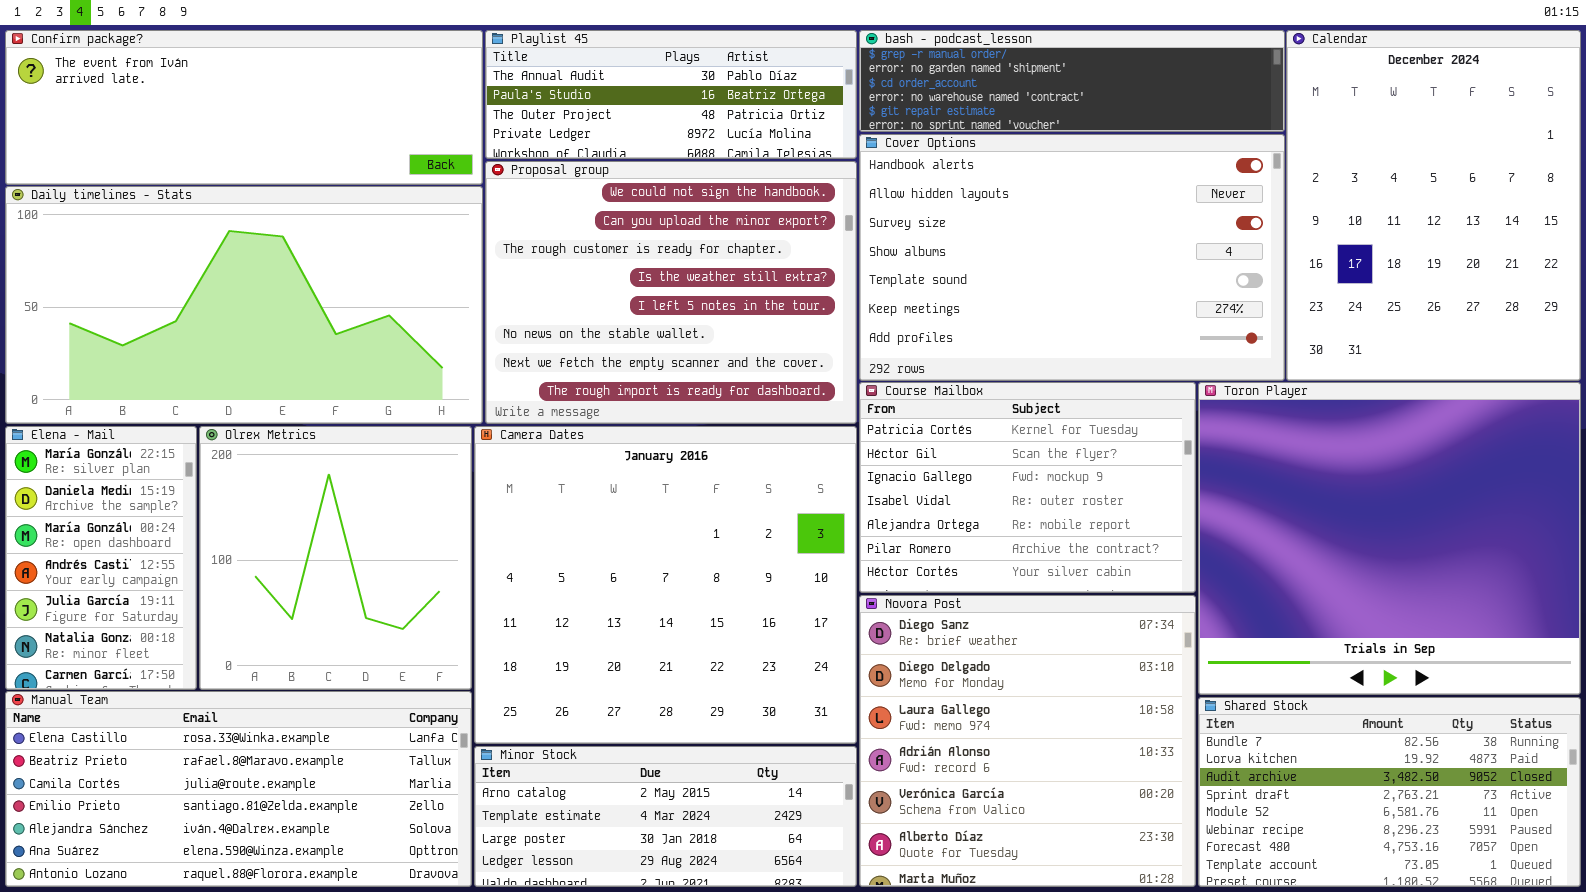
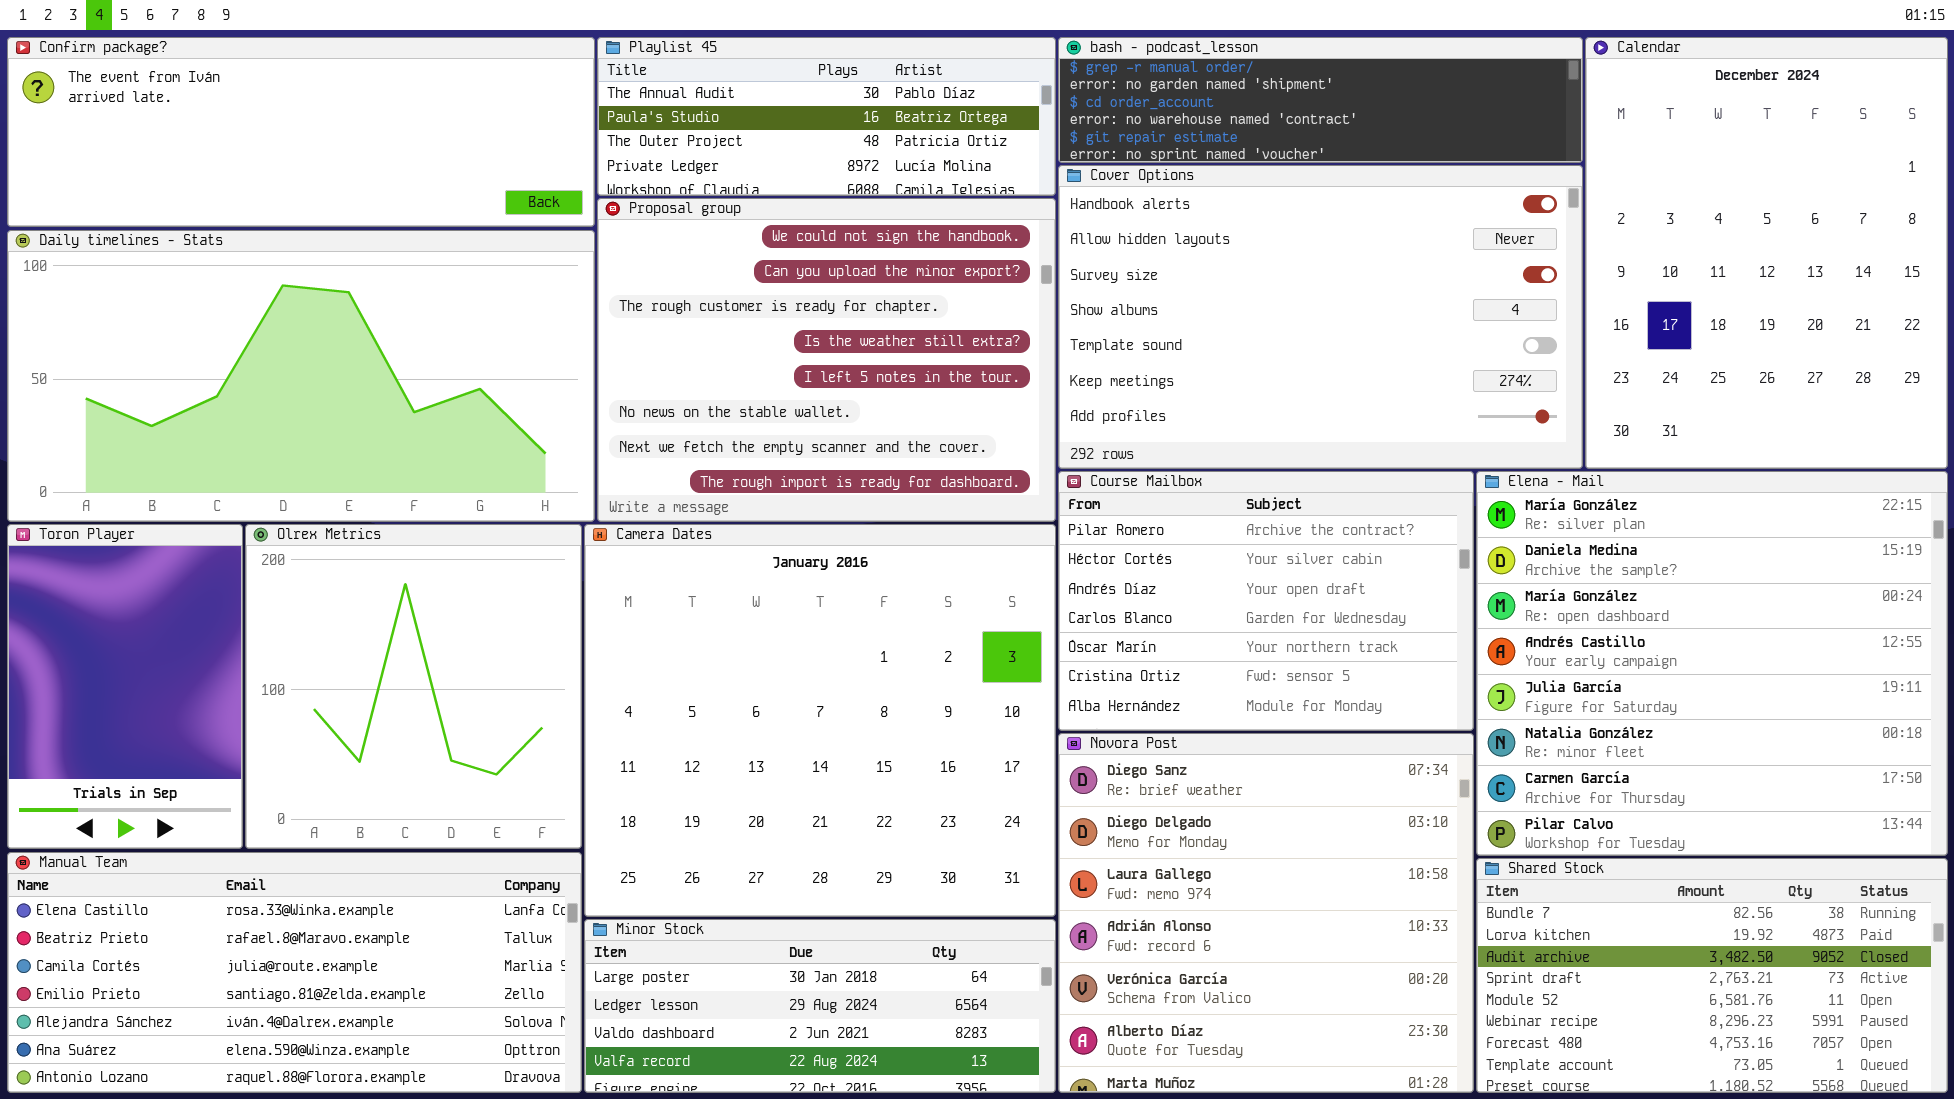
Course Mailbox: [859,382,1196,593] -> [1058,471,1474,731], scrolled down 5 rows
Toron Player: [1198,382,1581,695] -> [7,524,243,849], moved, resized
Elena - Mail: [5,426,197,690] -> [1476,471,1948,856], moved, resized
Minor Stock: [474,746,857,887] -> [584,919,1056,1093], scrolled down 2 rows

